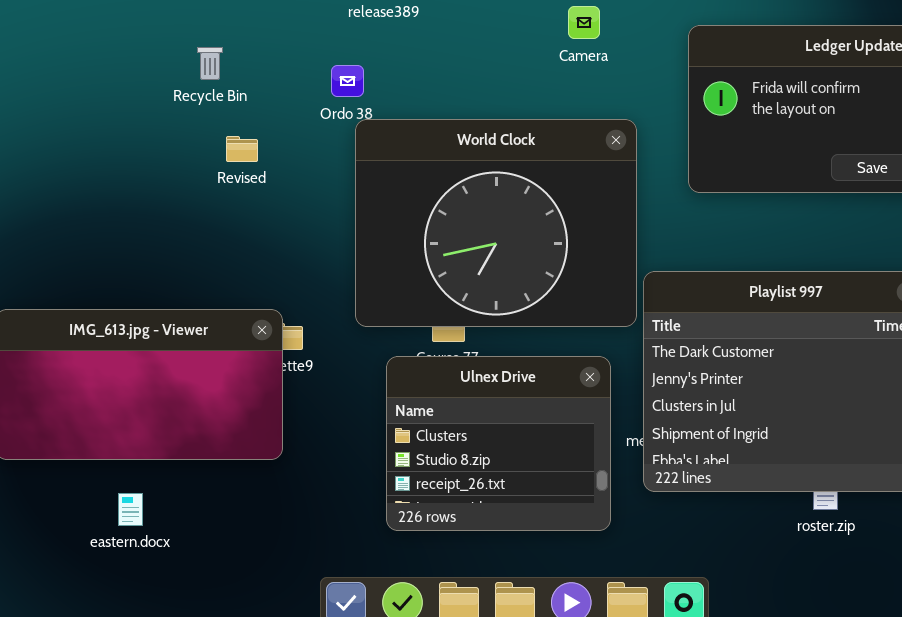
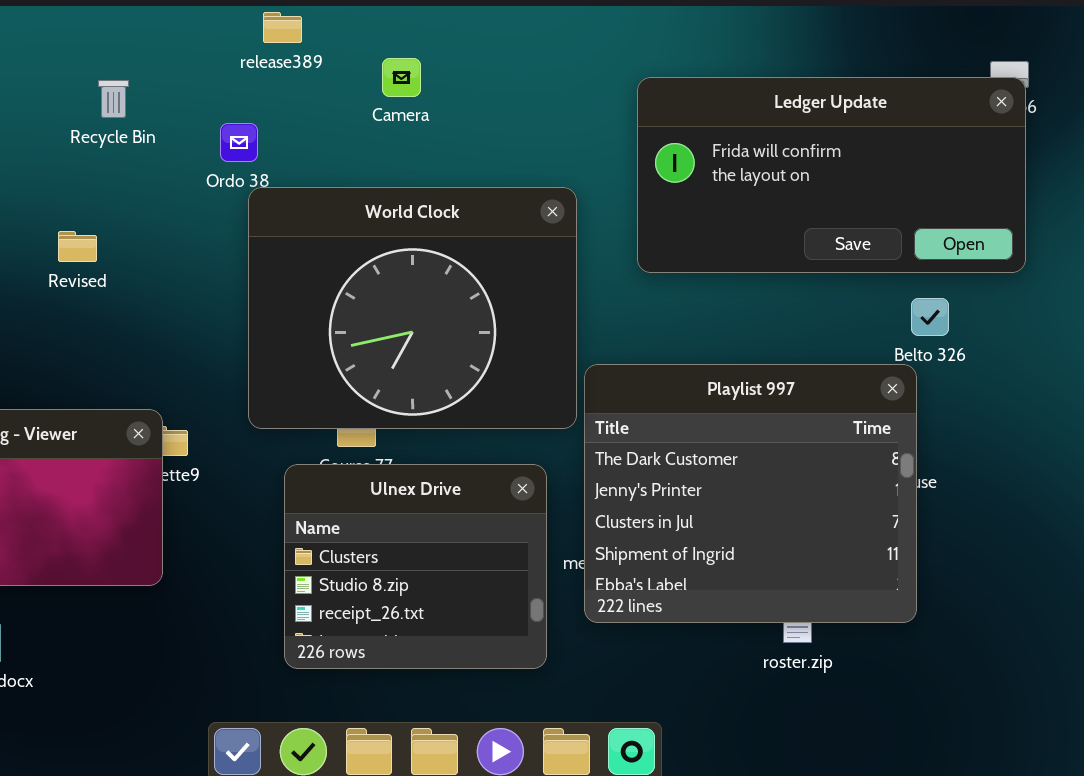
Camera: [568,6,600,39] -> [382,58,421,97], moved
Recycle Bin: [197,47,223,80] -> [98,80,129,118], moved
Revised: [226,136,258,162] -> [58,231,97,262], moved

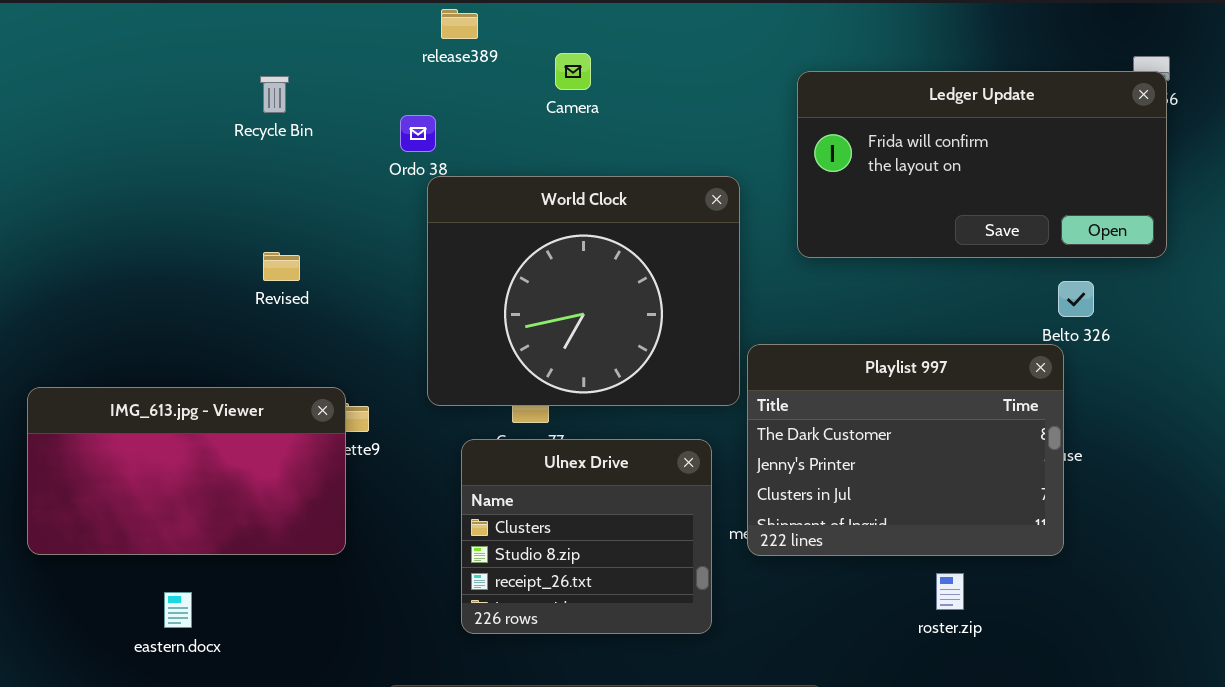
Recycle Bin: [98,80,129,118] -> [260,76,289,113], moved
Revised: [58,231,97,262] -> [263,252,300,281], moved
Playlist 997: [584,364,917,623] -> [747,344,1064,556], resized

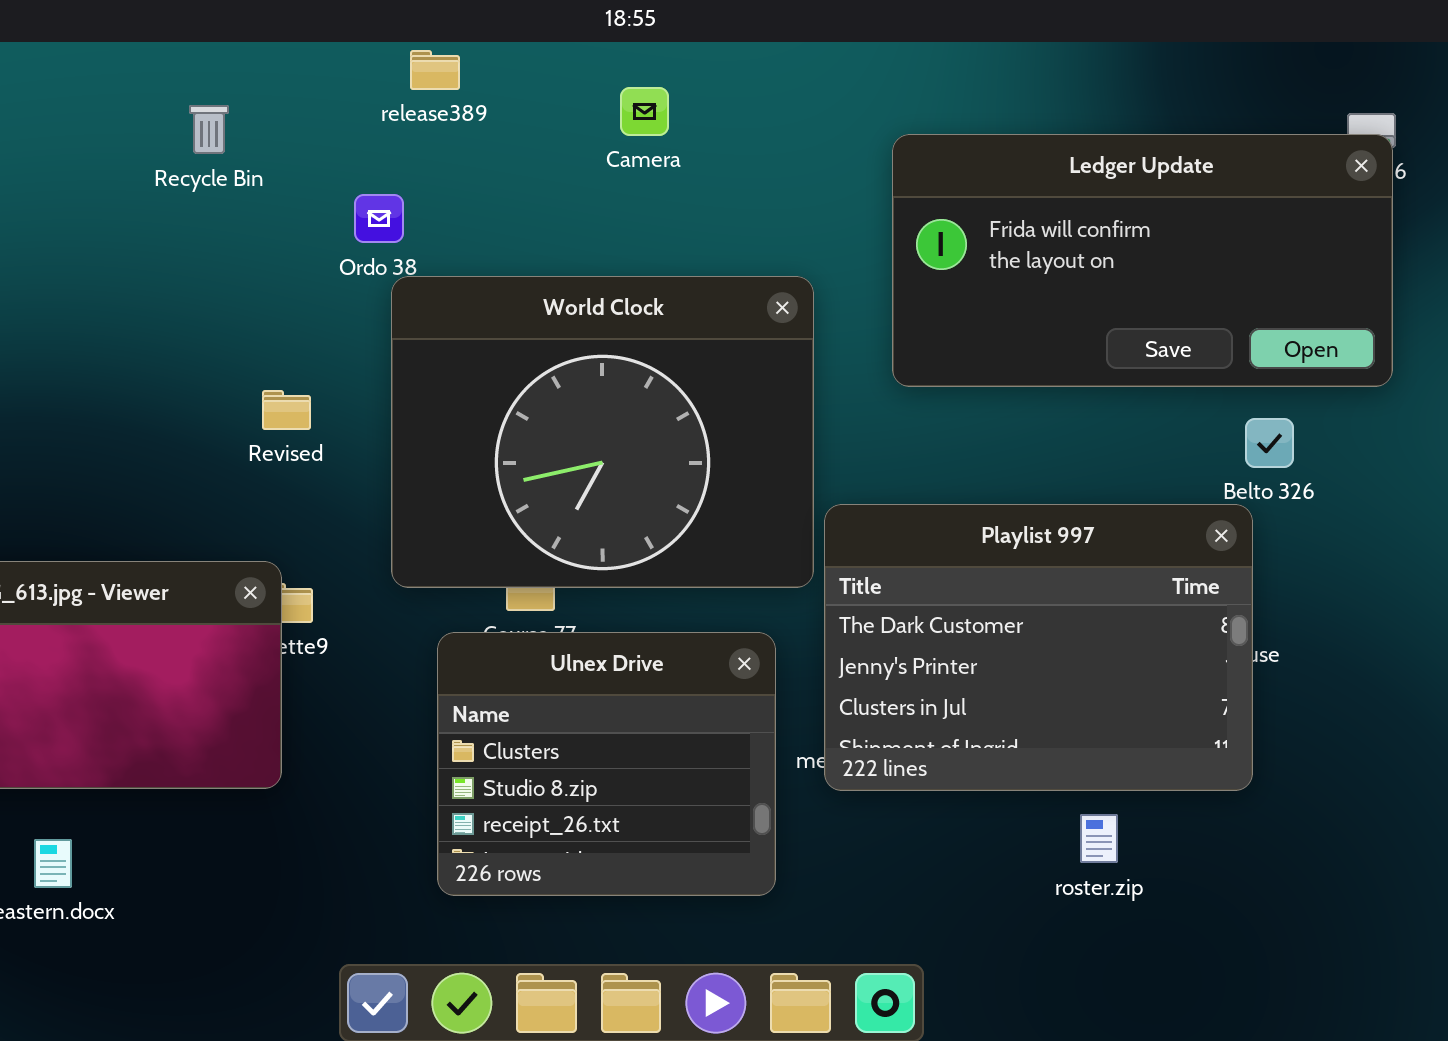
Camera: [555,53,591,90] -> [620,87,669,136], moved
Recycle Bin: [260,76,289,113] -> [189,105,229,154], moved
Revised: [263,252,300,281] -> [262,390,311,430], moved

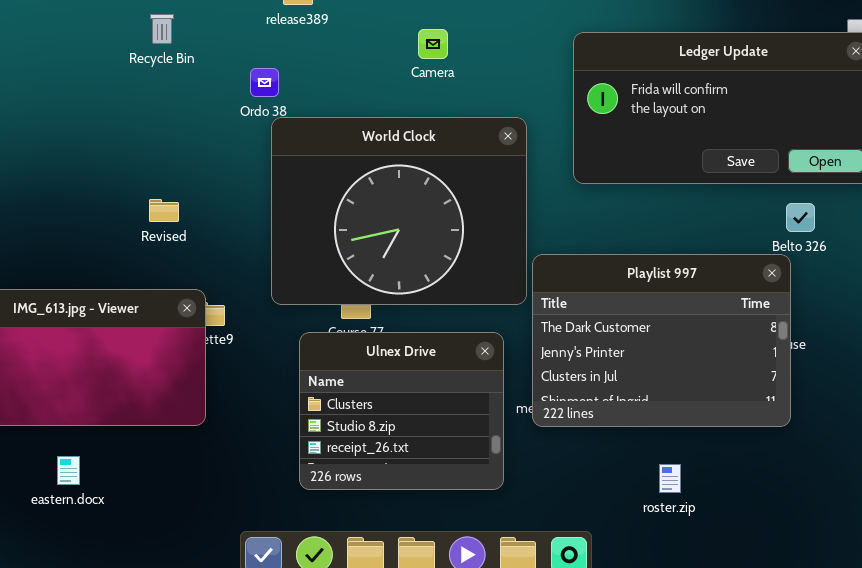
Camera: [620,87,669,136] -> [418,29,448,59], moved
Revised: [262,390,311,430] -> [149,199,179,222], moved
roster.zip: [1080,814,1118,863] -> [659,464,681,493], moved

